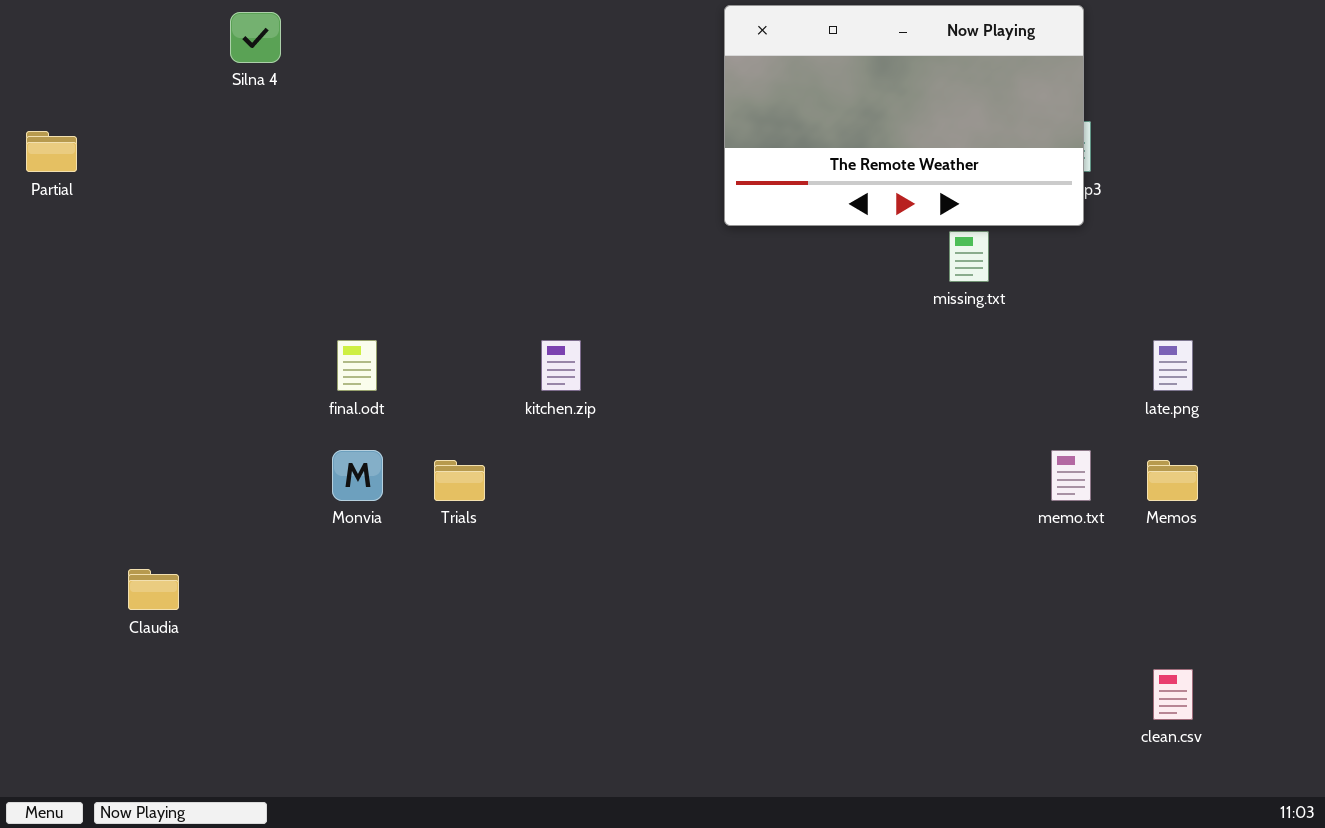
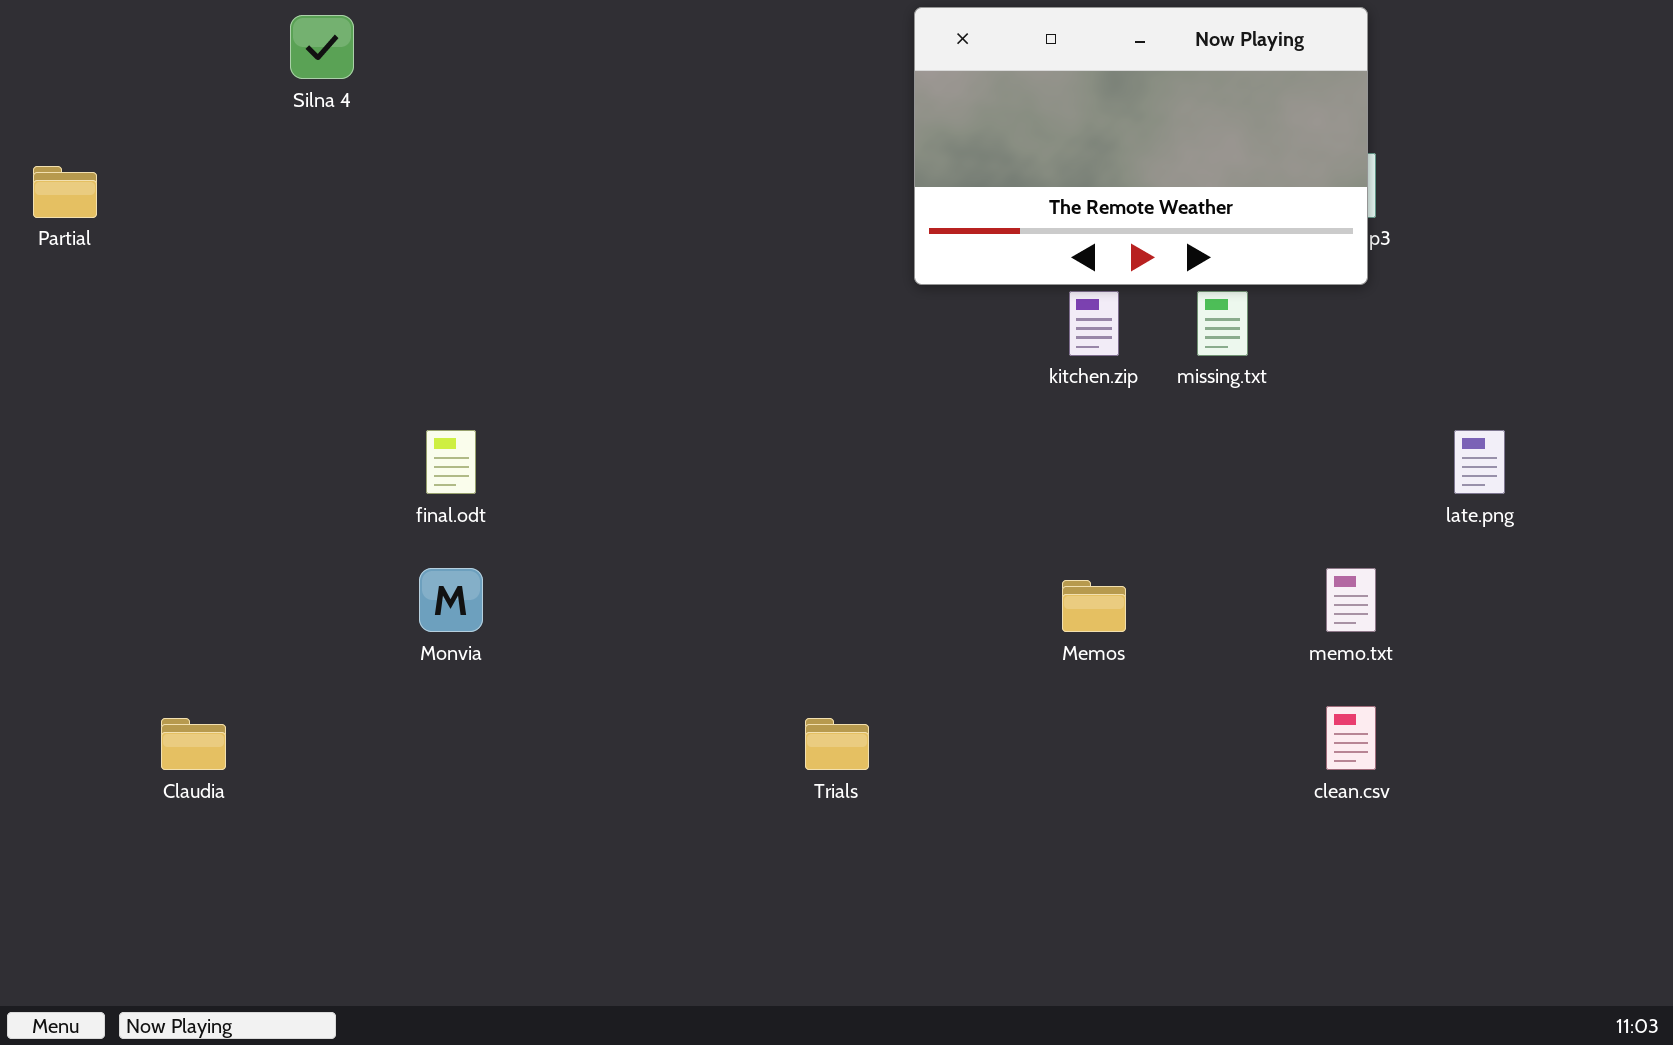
kitchen.zip: [541,340,581,391] -> [1069,291,1119,356], moved
Trials: [434,460,485,501] -> [805,718,869,770], moved
Memos: [1147,460,1198,501] -> [1062,580,1126,632], moved
clean.csv: [1153,669,1193,720] -> [1326,706,1376,770], moved

